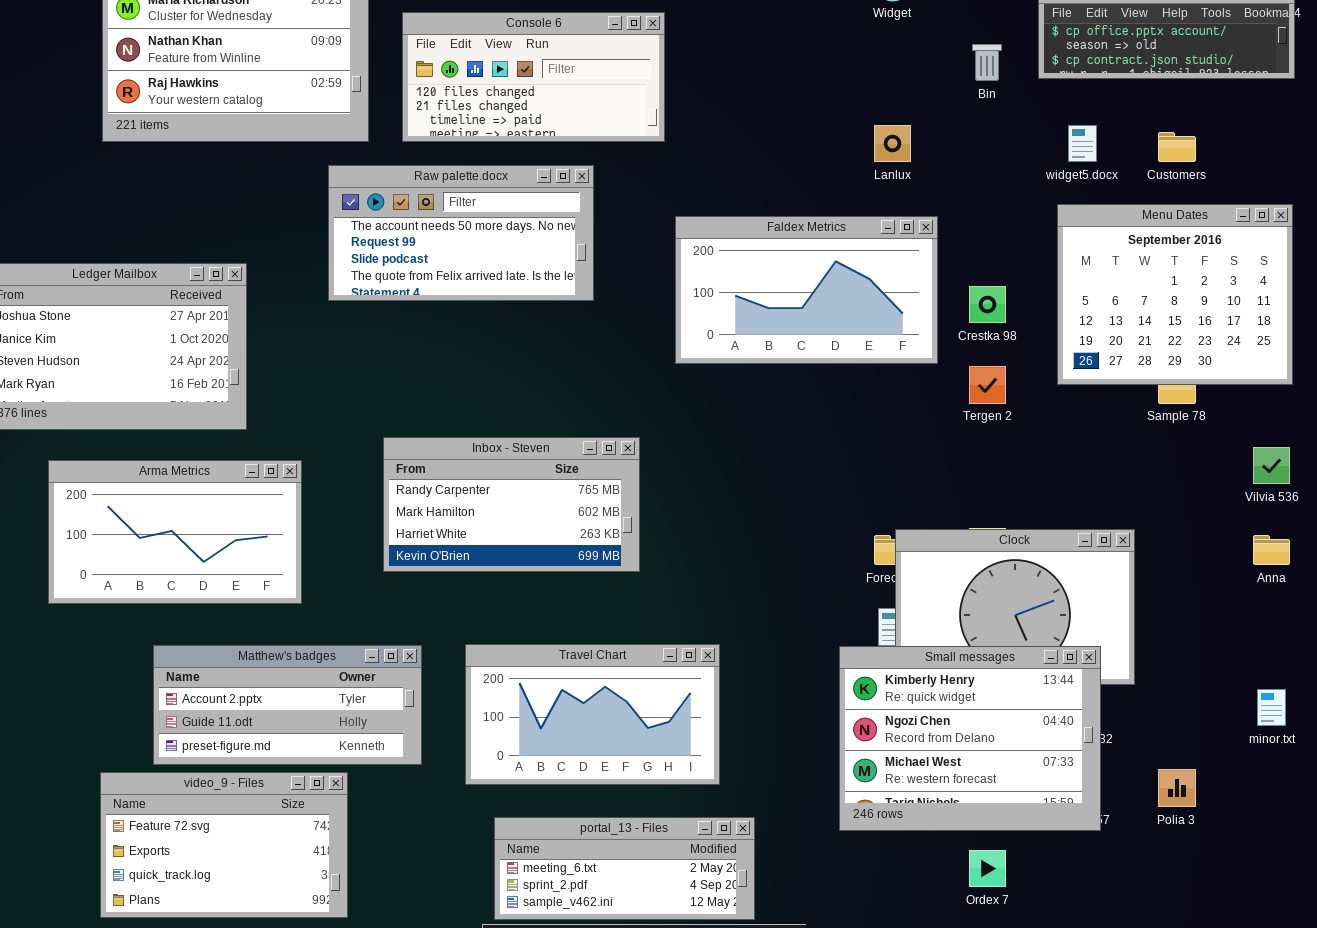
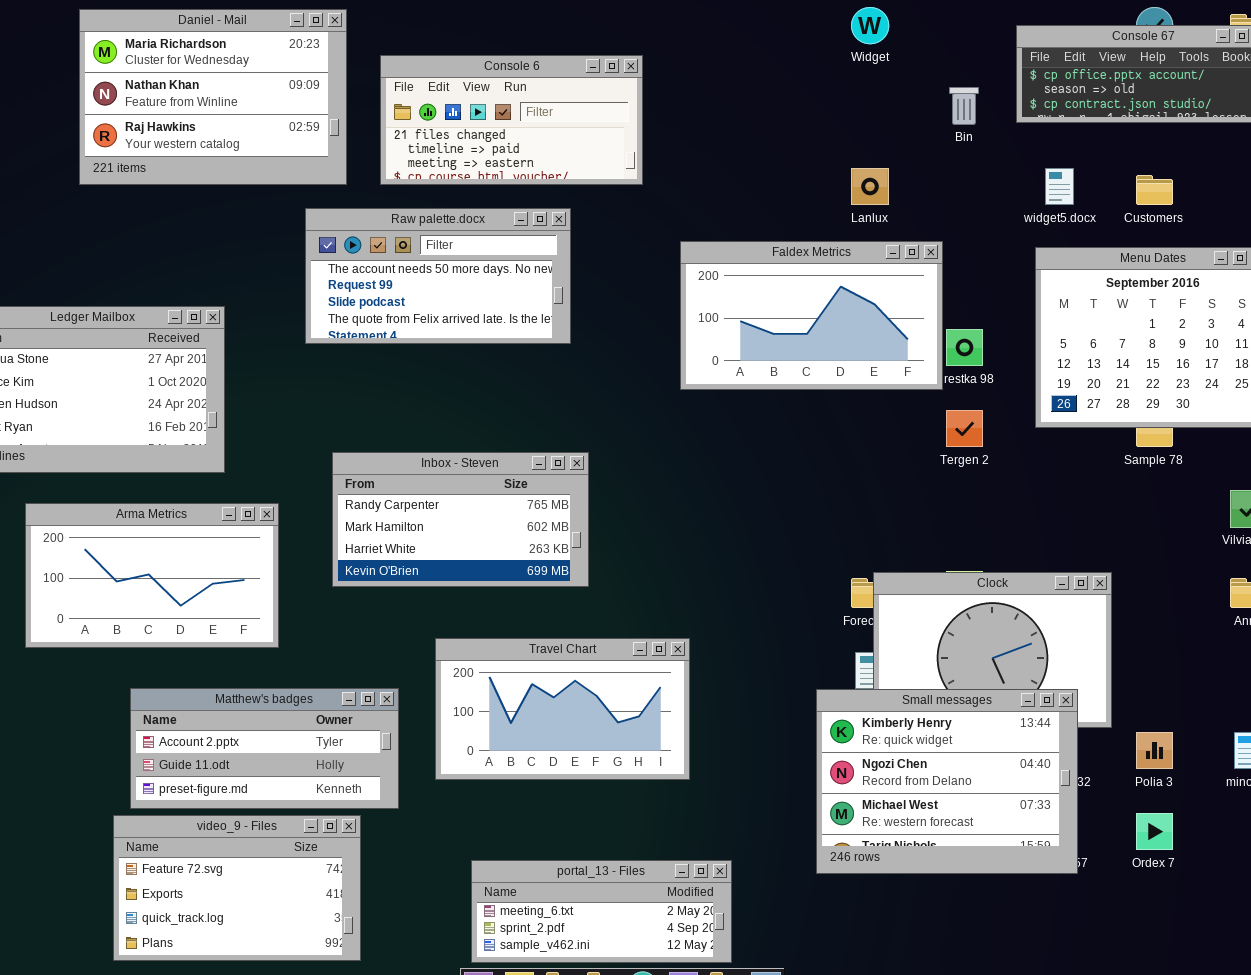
Console 6: [402,12,665,142] -> [380,55,643,185], scrolled down 1 row
Faldex Metrics: [675,216,938,364] -> [680,241,943,390], moved
Inbox - Steven: [383,437,640,572] -> [332,452,589,587], moved
Travel Chart: [465,644,720,785] -> [435,638,690,780], moved
Polia 3: [1158,769,1196,807] -> [1136,732,1173,769], moved
video_9 - Files: [100,772,348,918] -> [113,815,361,961], moved
Ordex 7: [969,850,1006,887] -> [1136,813,1173,850], moved

